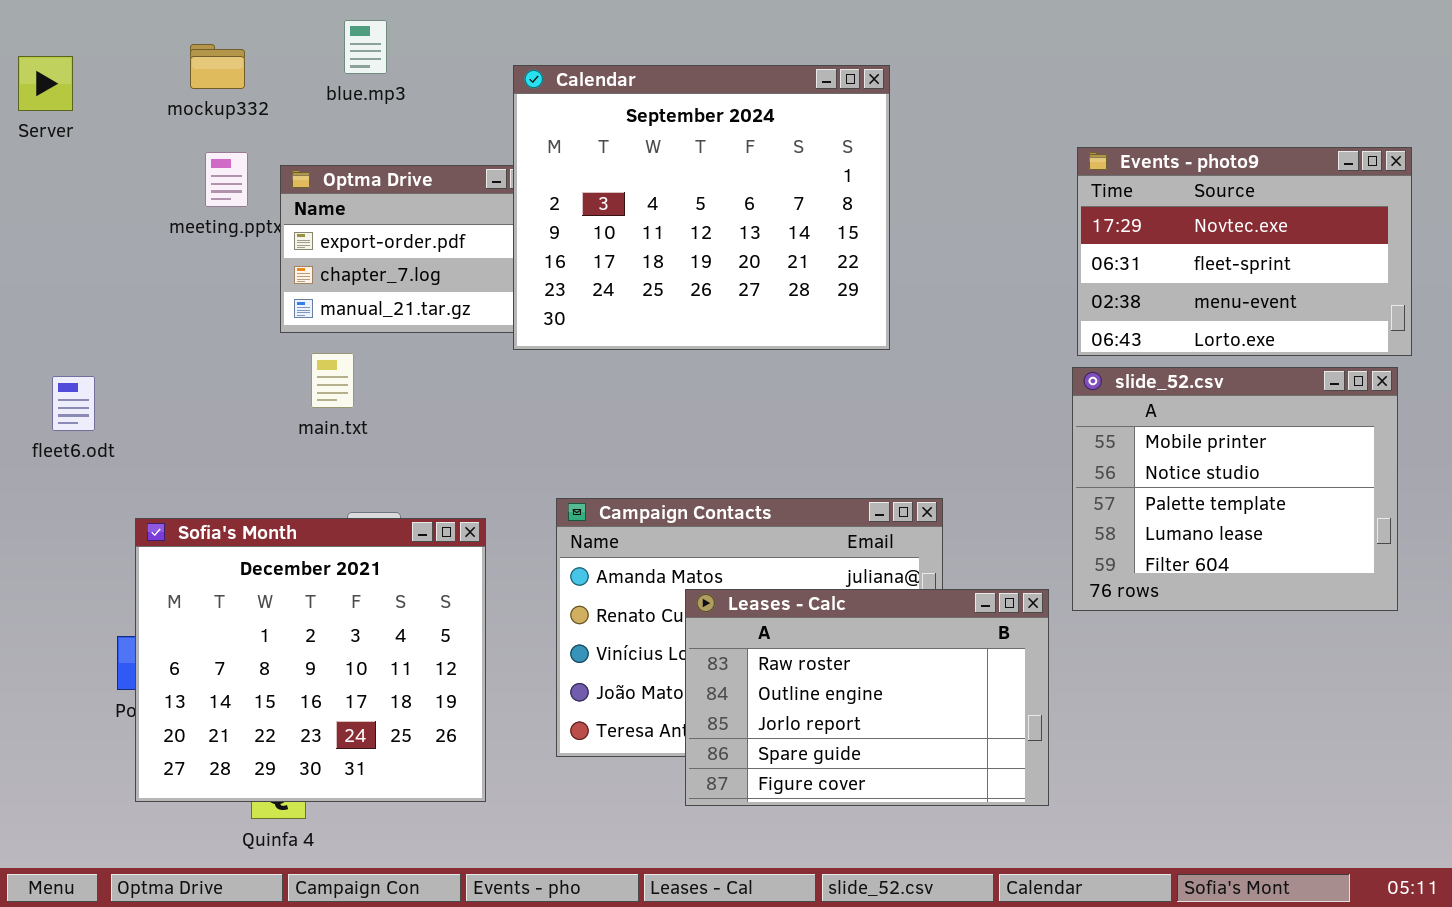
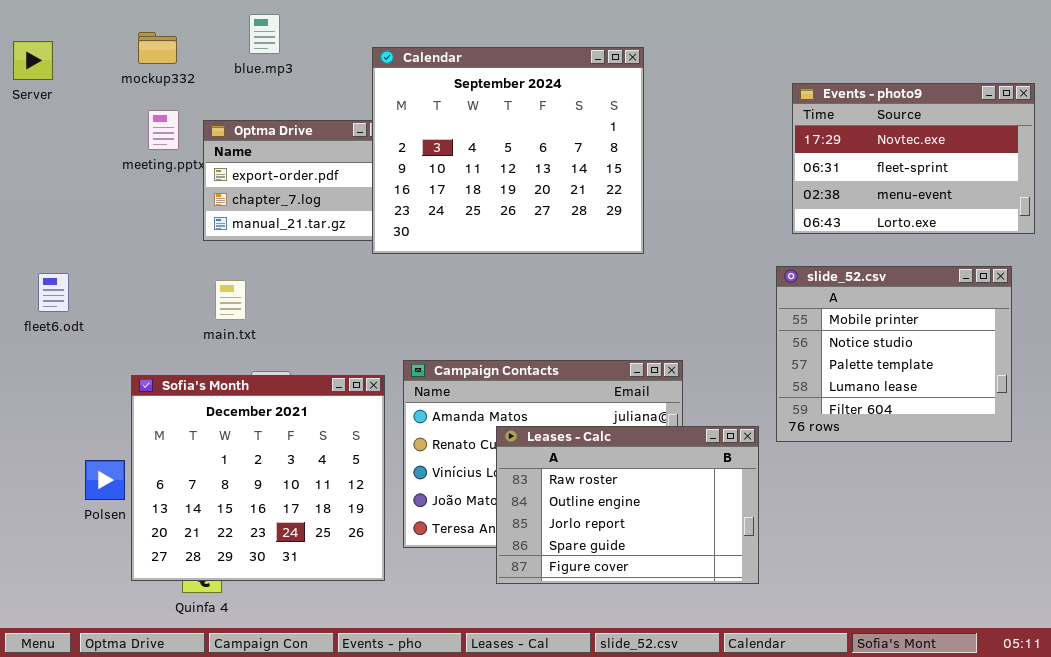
Events - photo9: [1077,147,1412,356] -> [792,83,1035,234], moved
main.txt: [311,353,354,408] -> [215,280,246,320], moved
Sofia's Month: [135,518,486,802] -> [131,375,385,581], moved

